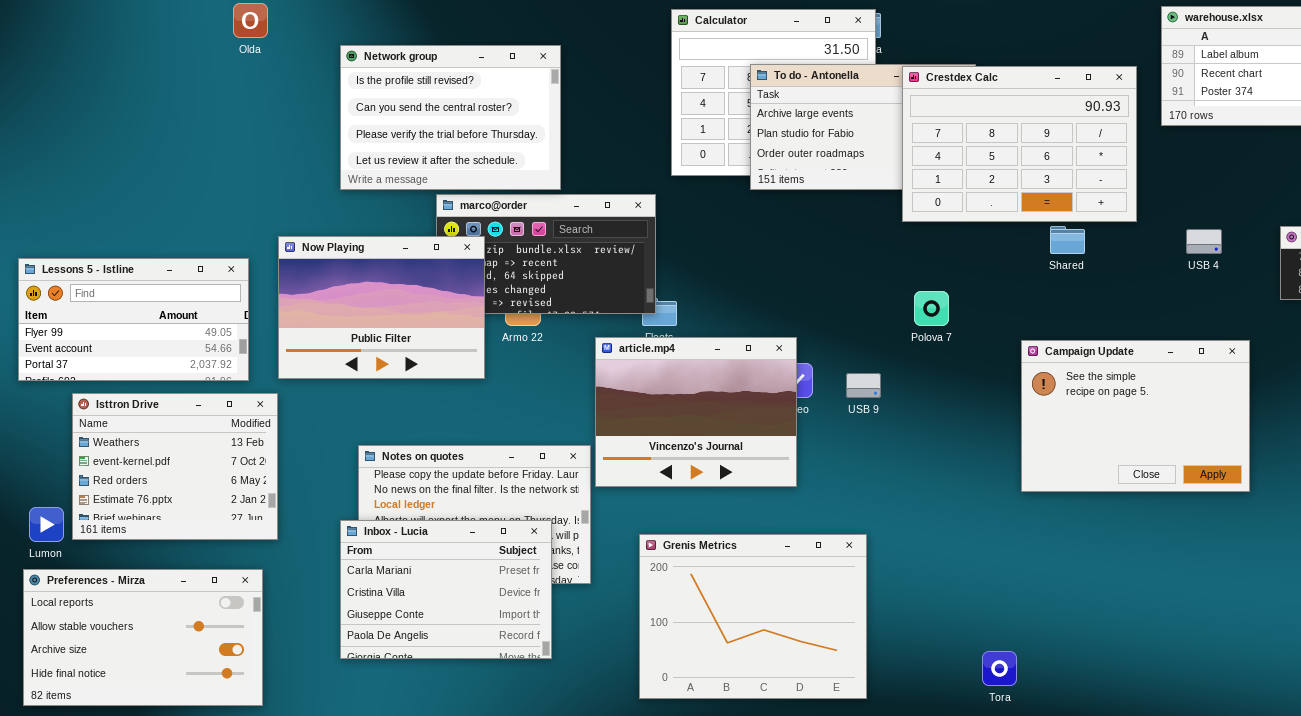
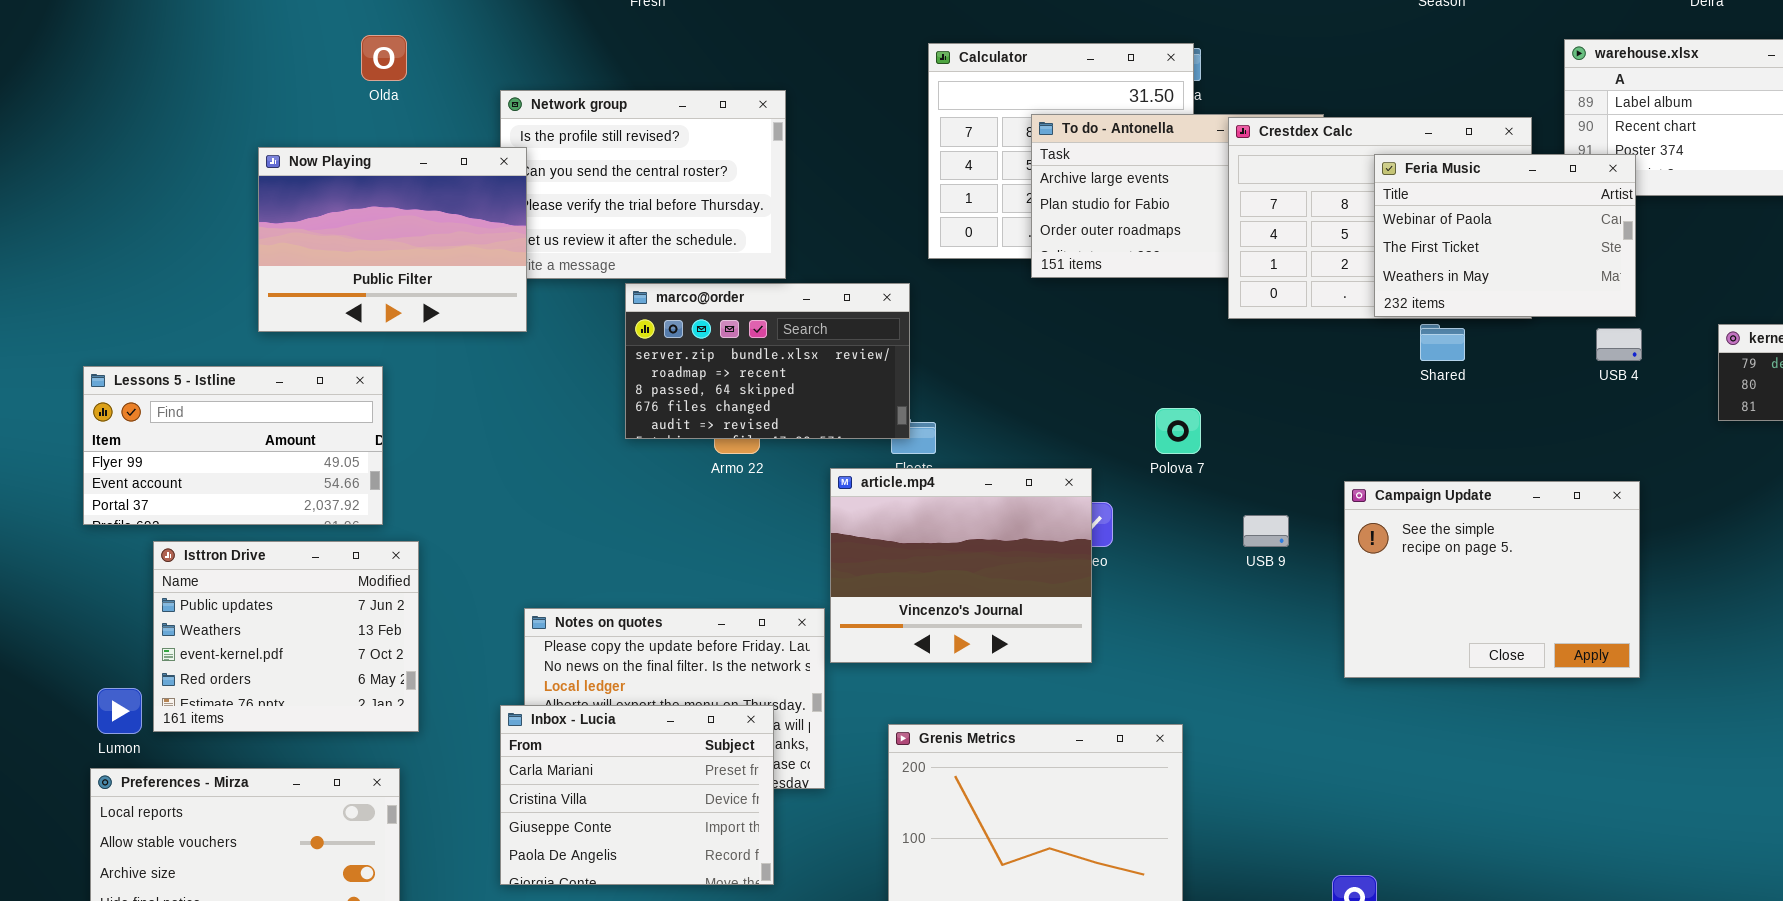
Feria Music: none -> [1374,154,1636,317], opened
Now Playing: [278,236,485,379] -> [258,147,527,332], moved
Polova 7: [914,291,949,326] -> [1155,408,1201,454], moved
Campaign Update: [1021,340,1250,492] -> [1344,481,1640,678], moved
USB 9: [846,373,881,398] -> [1243,515,1289,547], moved
Isttron Drive: [72,393,278,540] -> [153,541,419,732], scrolled up 1 row

